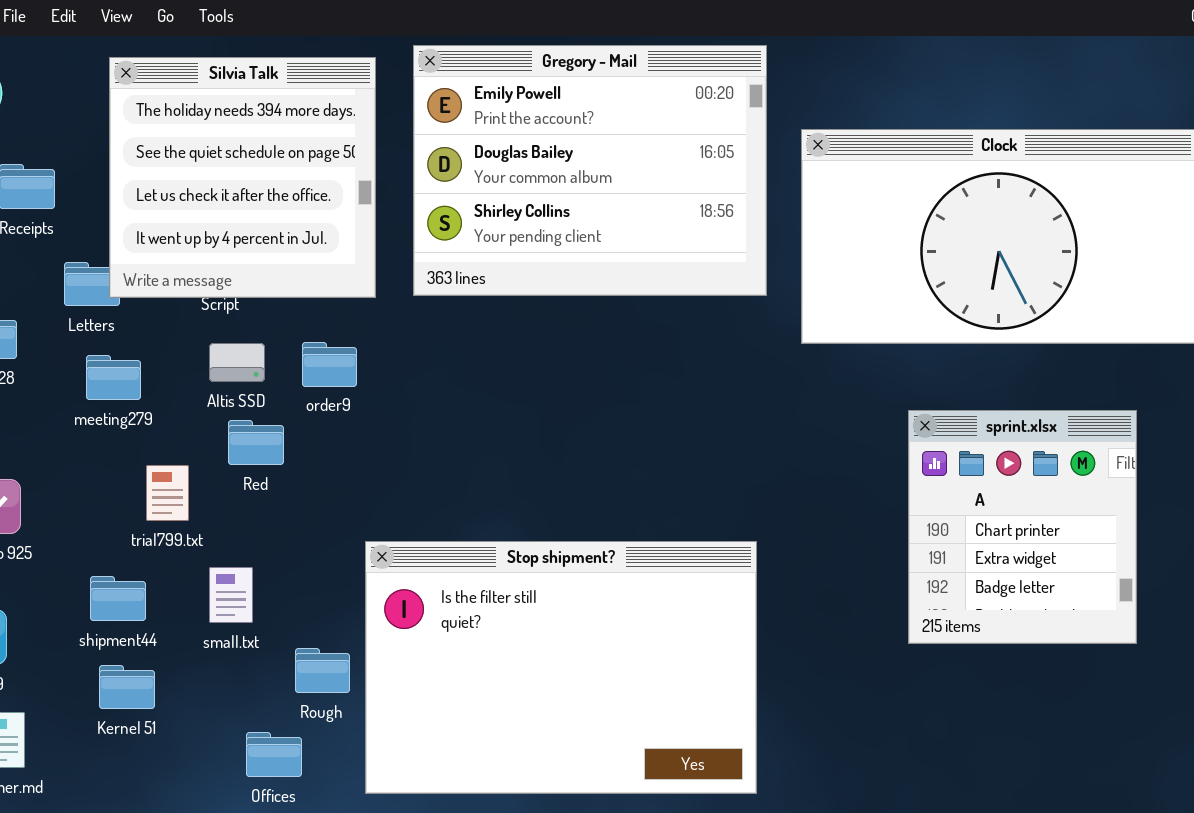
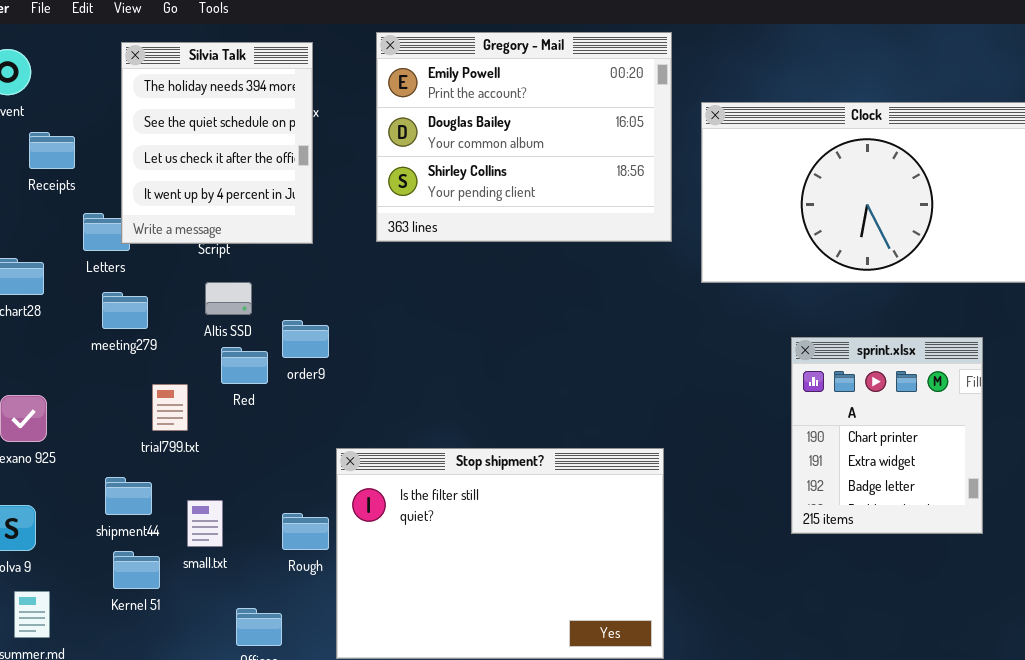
Silvia Talk: [109,57,376,298] -> [121,42,313,244], resized
order9: [302,342,357,387] -> [282,320,329,358], moved
small.txt: [209,567,253,623] -> [187,500,223,547], moved
Rough: [295,648,350,693] -> [282,513,329,550], moved

